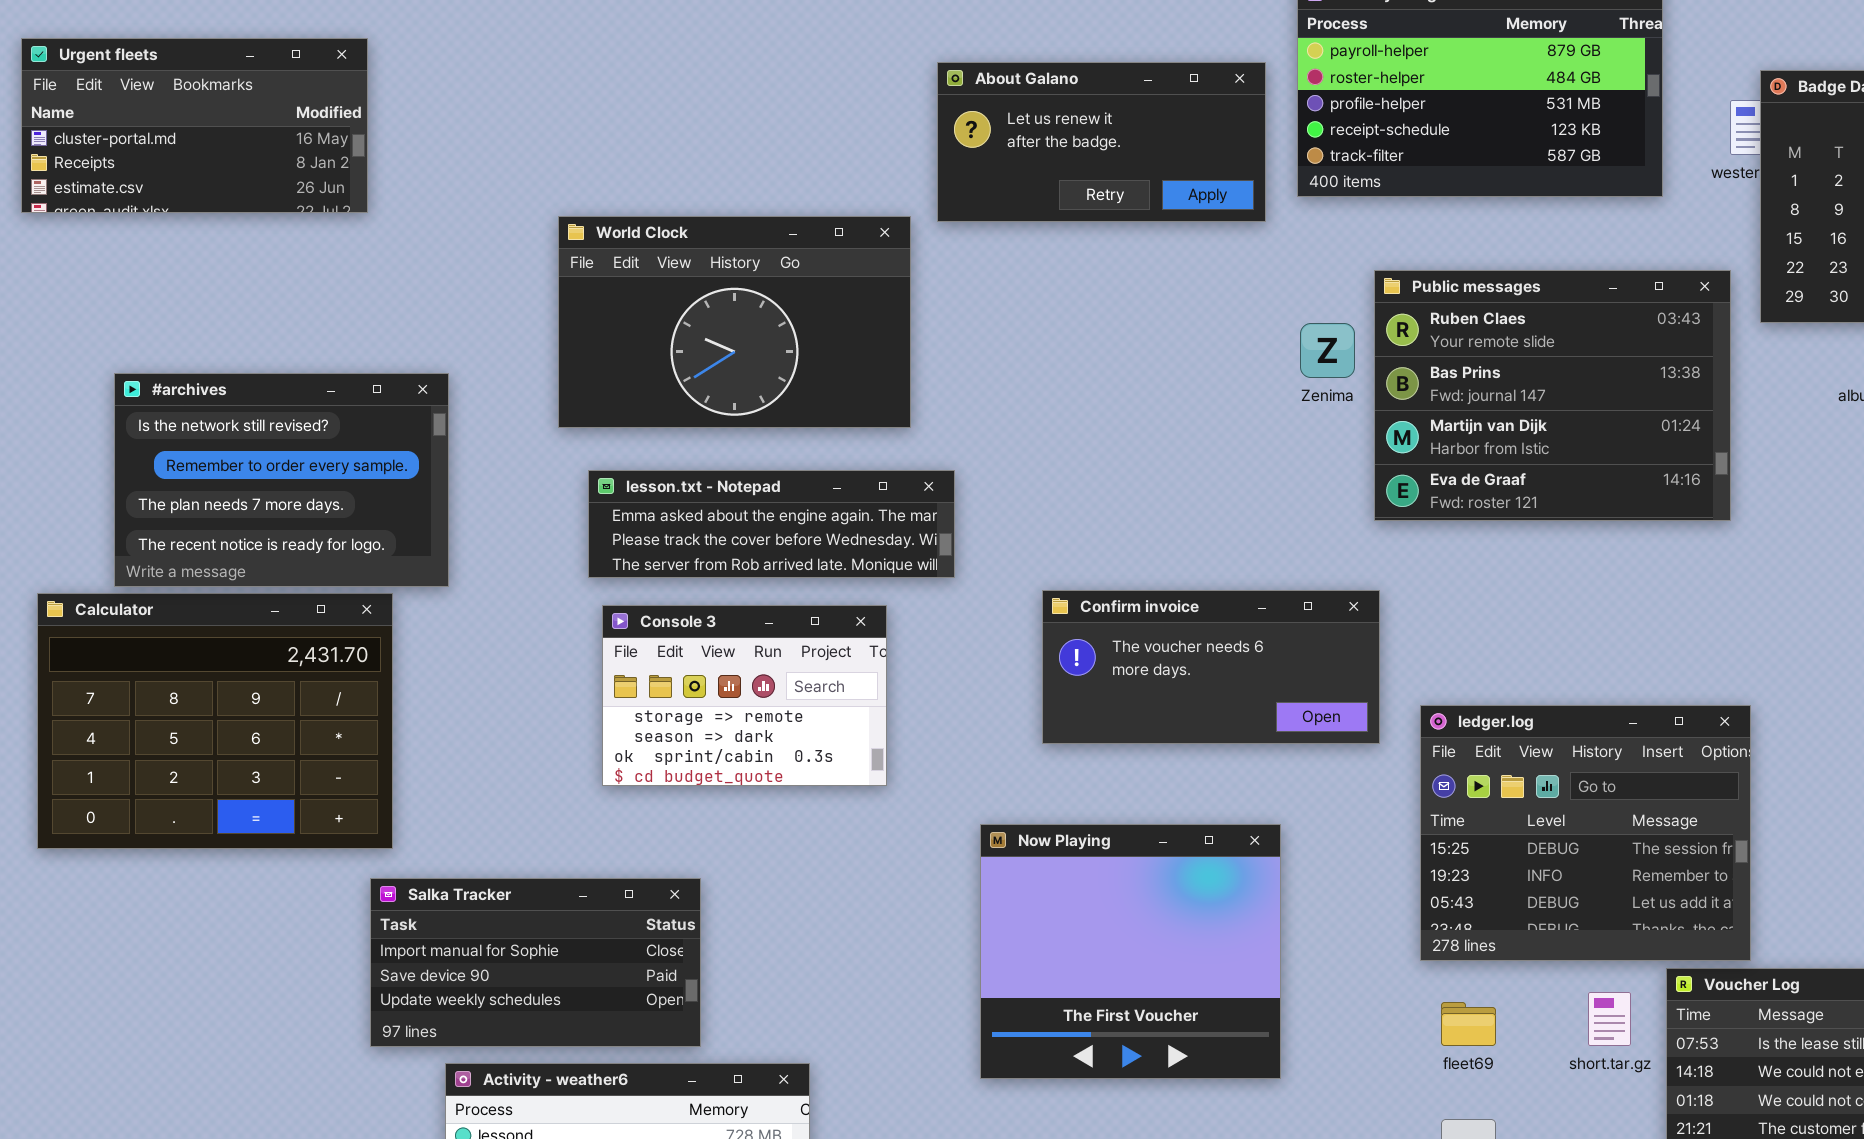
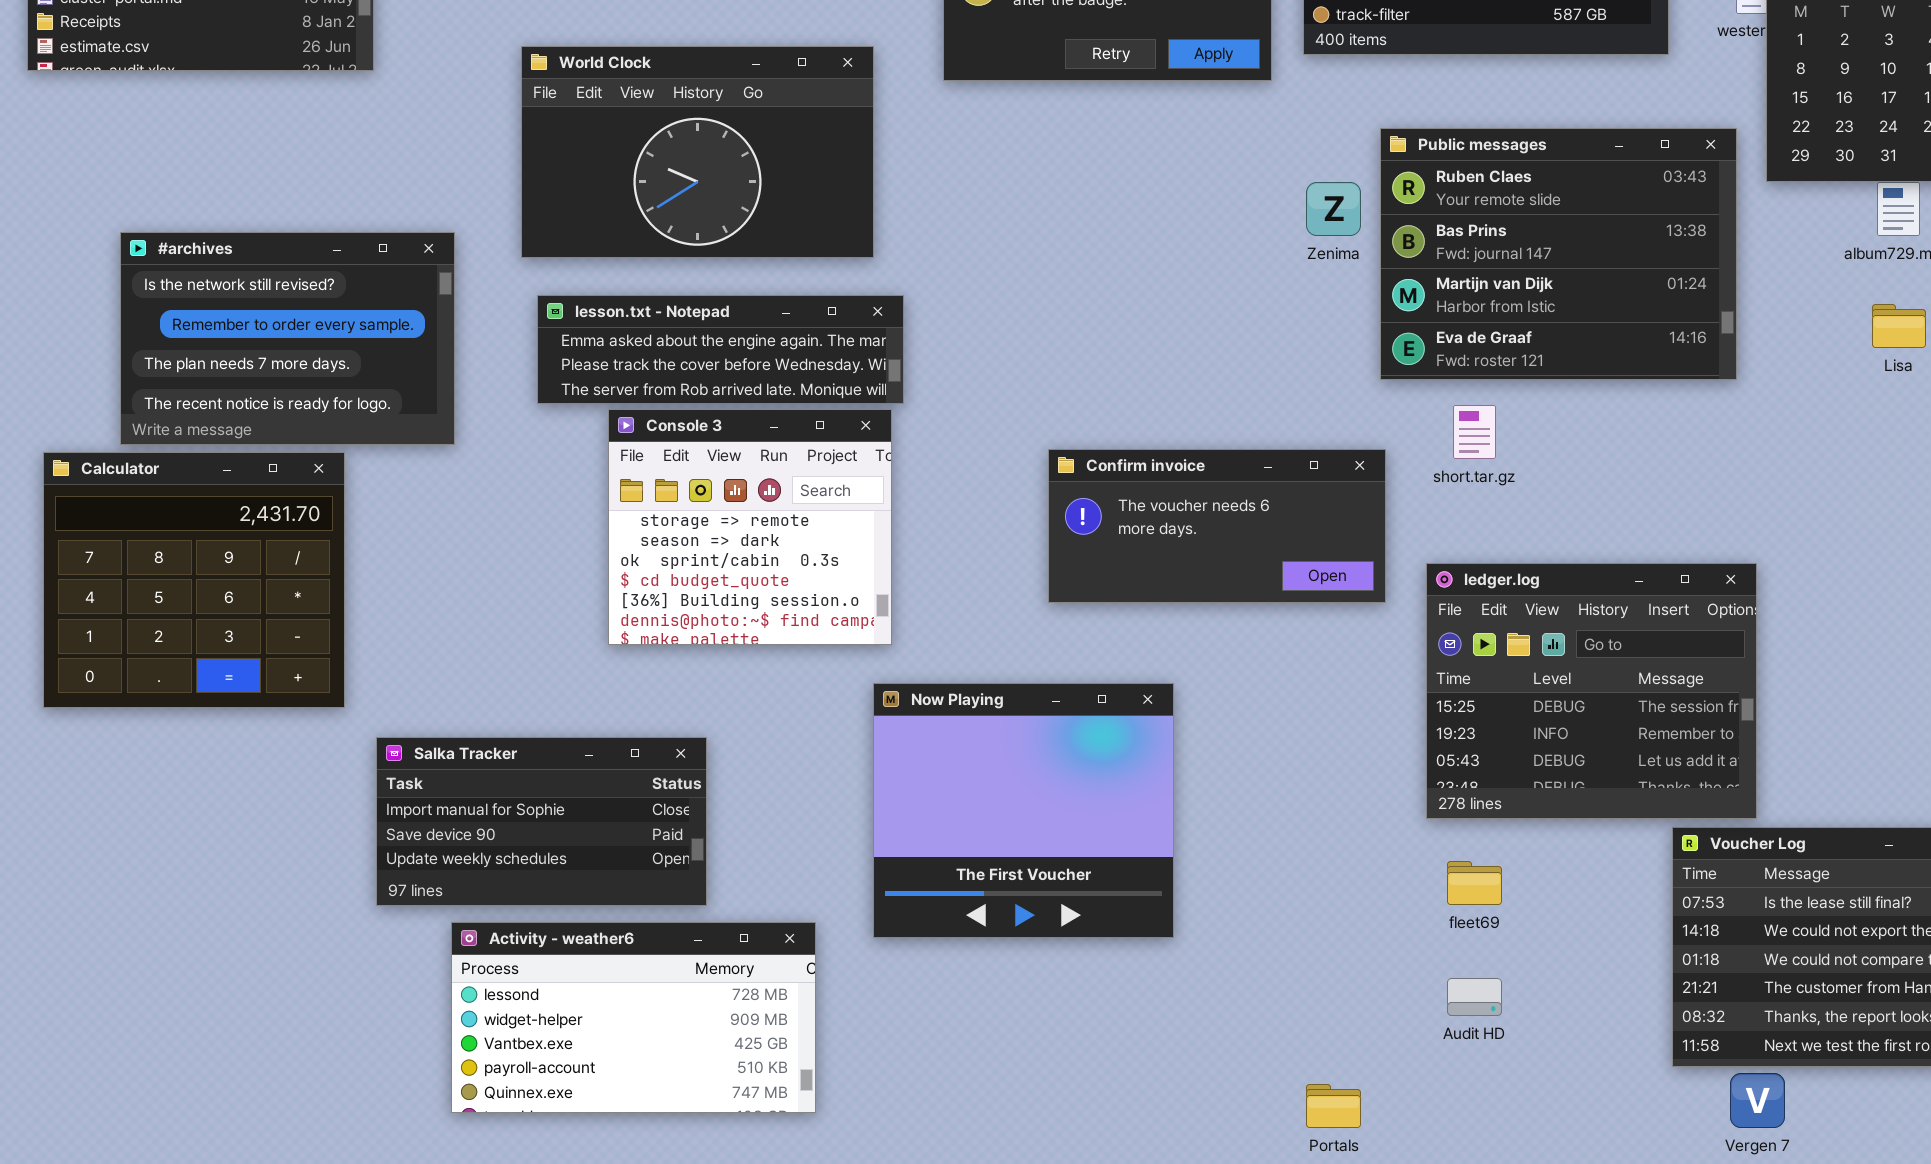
World Clock: [558,216,911,428] -> [521,46,874,258], moved
lesson.txt - Notepad: [588,470,955,578] -> [537,295,904,404], moved
Calculator: [37,593,393,849] -> [43,452,345,708], resized
Console 3: [602,605,887,786] -> [608,409,892,645], resized
Now Playing: [980,824,1281,1079] -> [873,683,1174,938], moved
short.tar.gz: [1588,992,1631,1046] -> [1453,405,1496,459], moved

